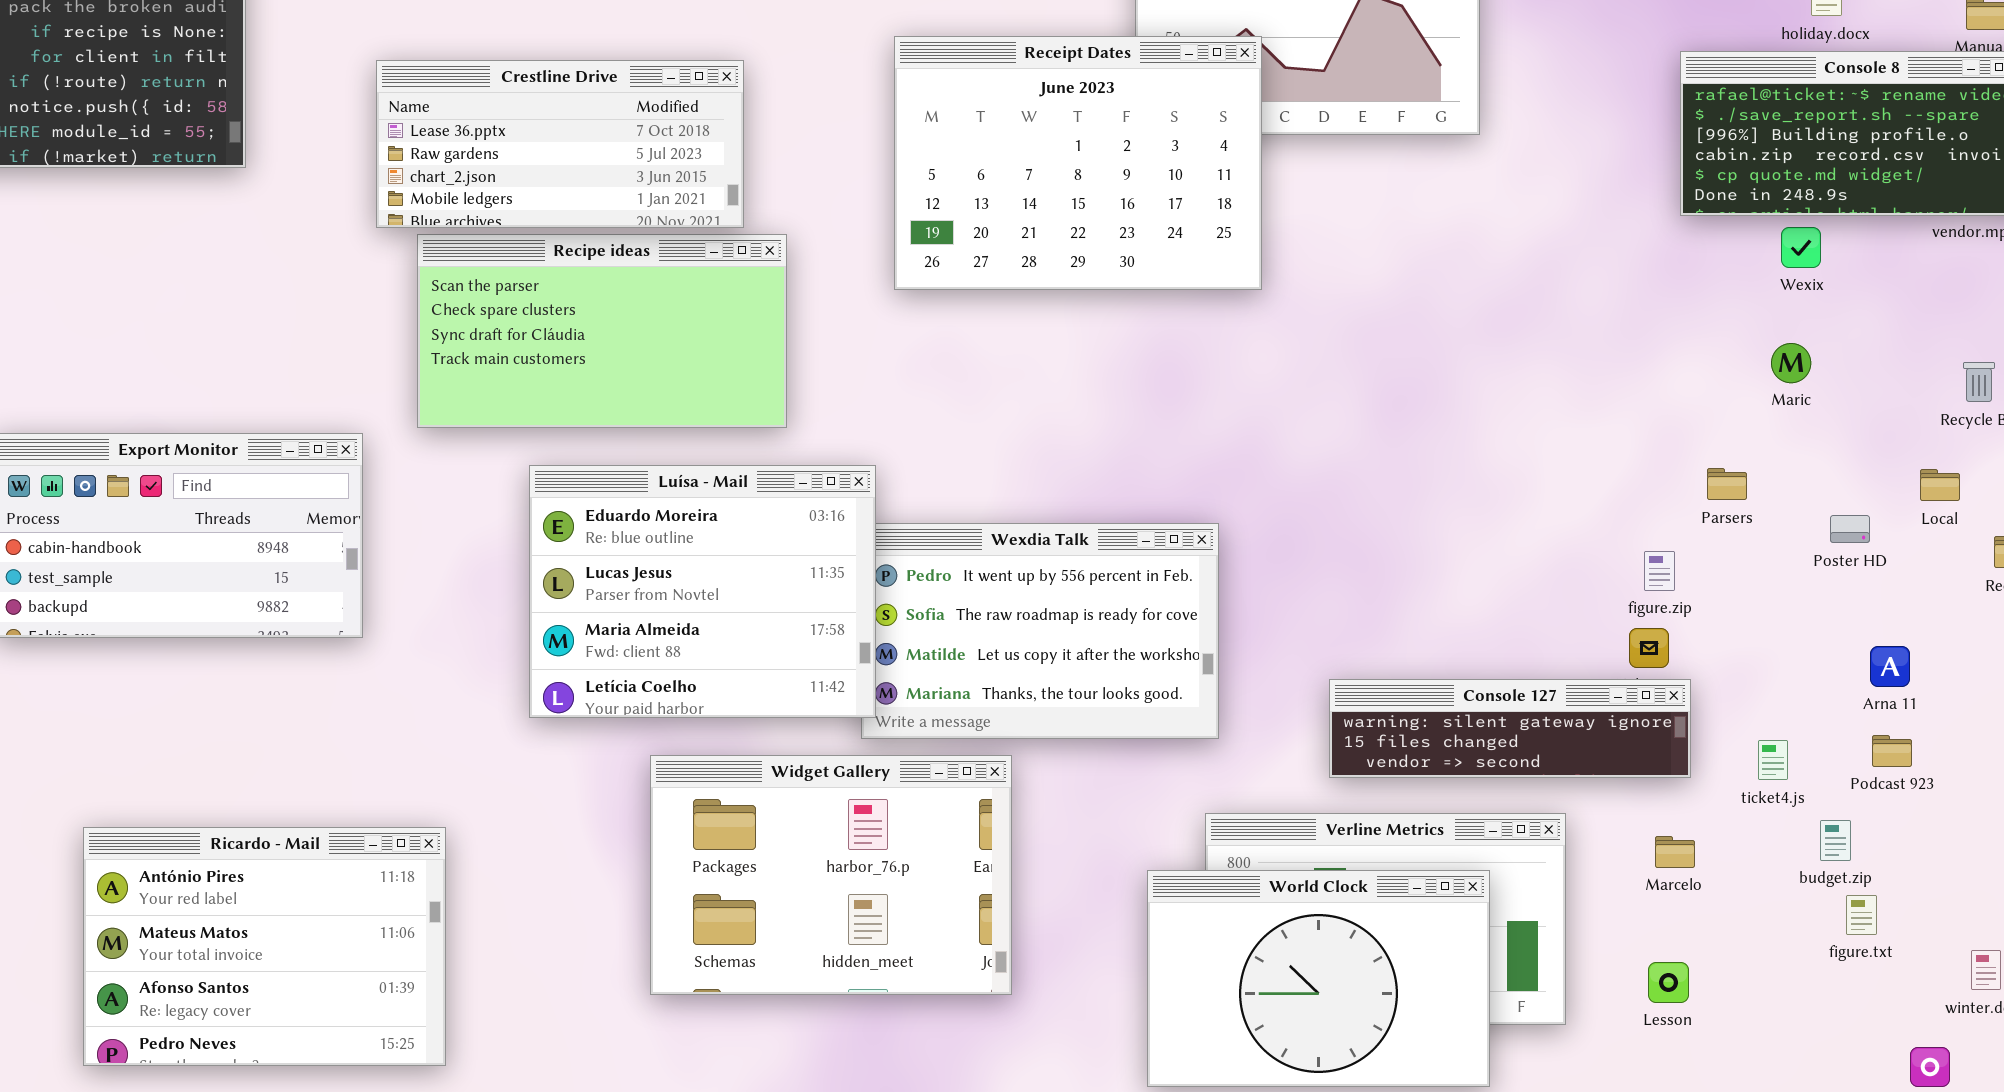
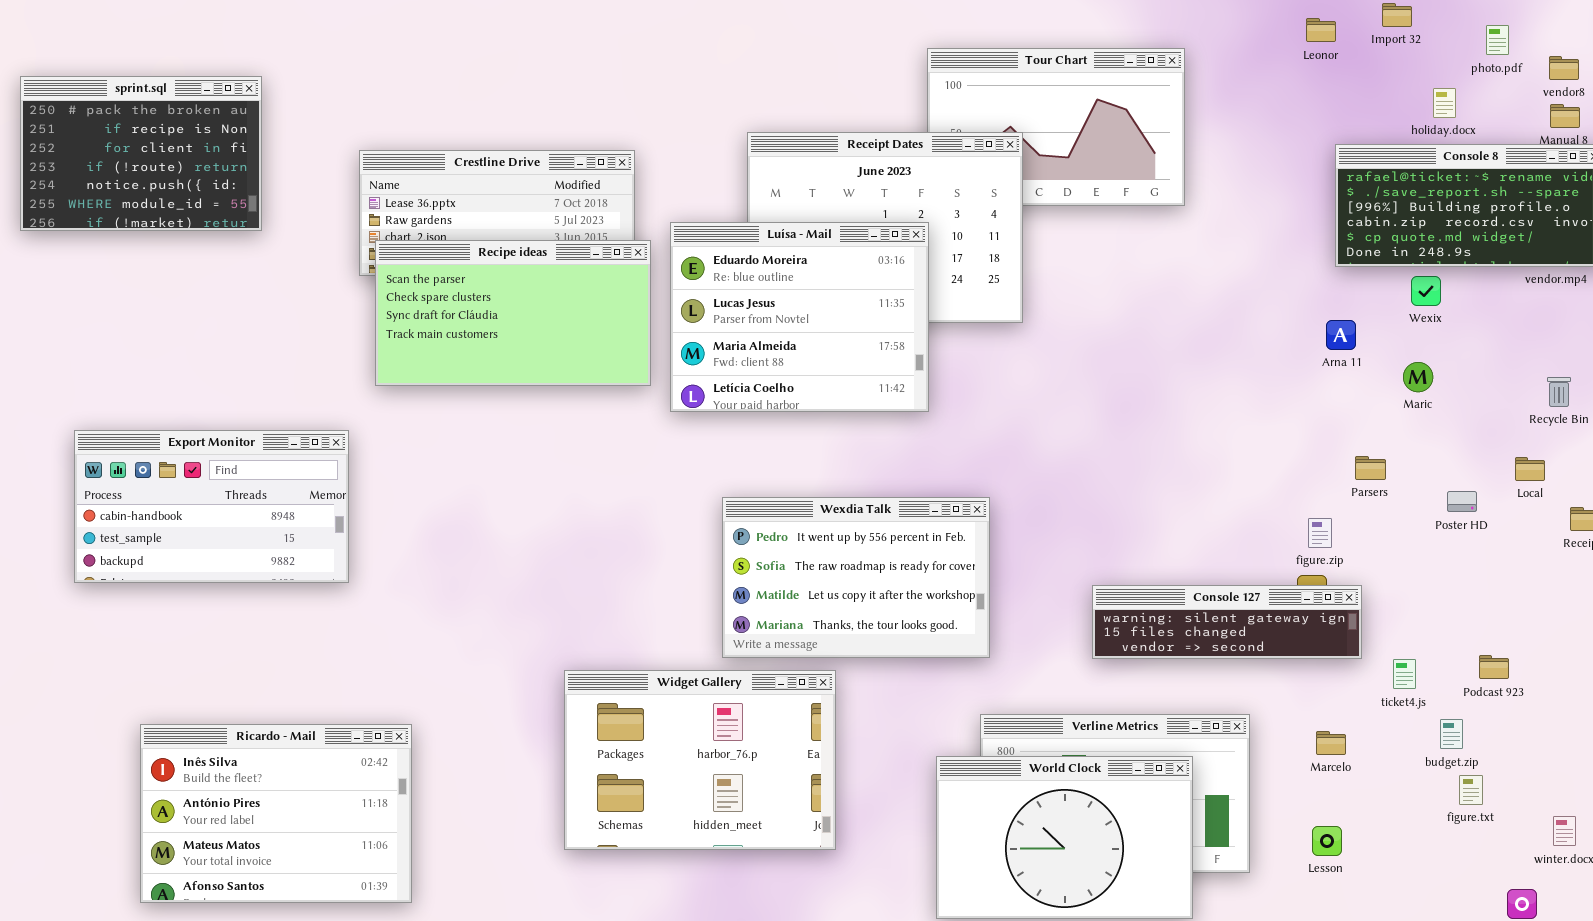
Recipe ideas: [417,234,787,428] -> [375,240,651,386], moved
Luísa - Mail: [529,465,876,718] -> [670,222,929,412], moved
Arna 11: [1870,646,1910,687] -> [1326,320,1356,350], moved
Console 127: [1329,679,1691,778] -> [1092,585,1362,659], moved
Ricardo - Mail: [83,827,446,1066] -> [140,724,412,903], scrolled up 1 row

